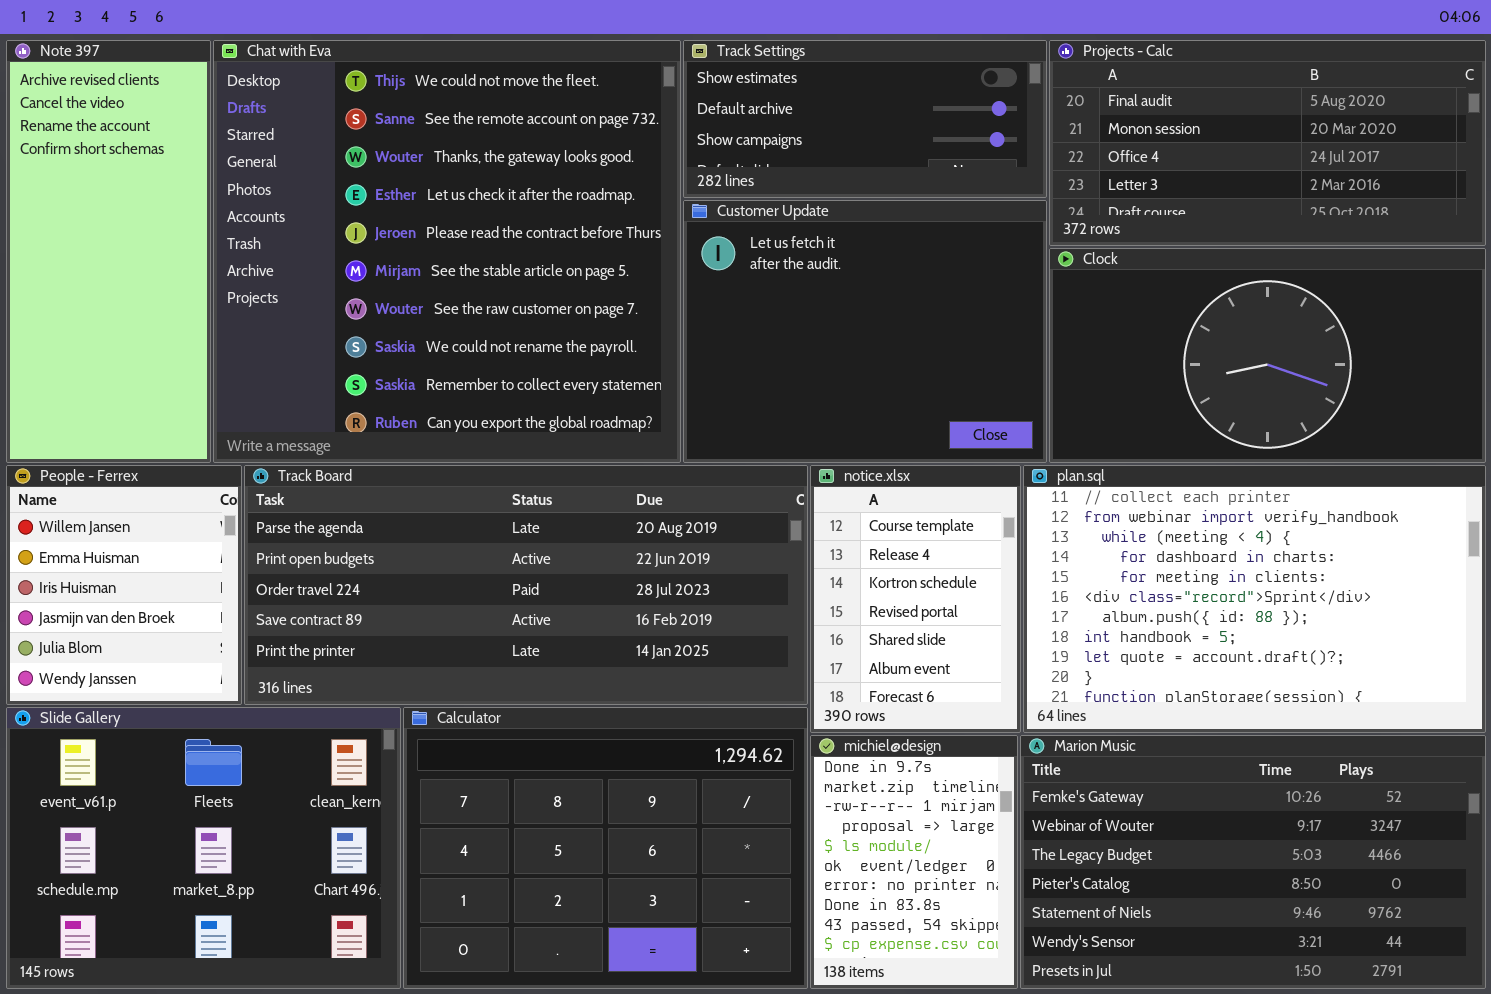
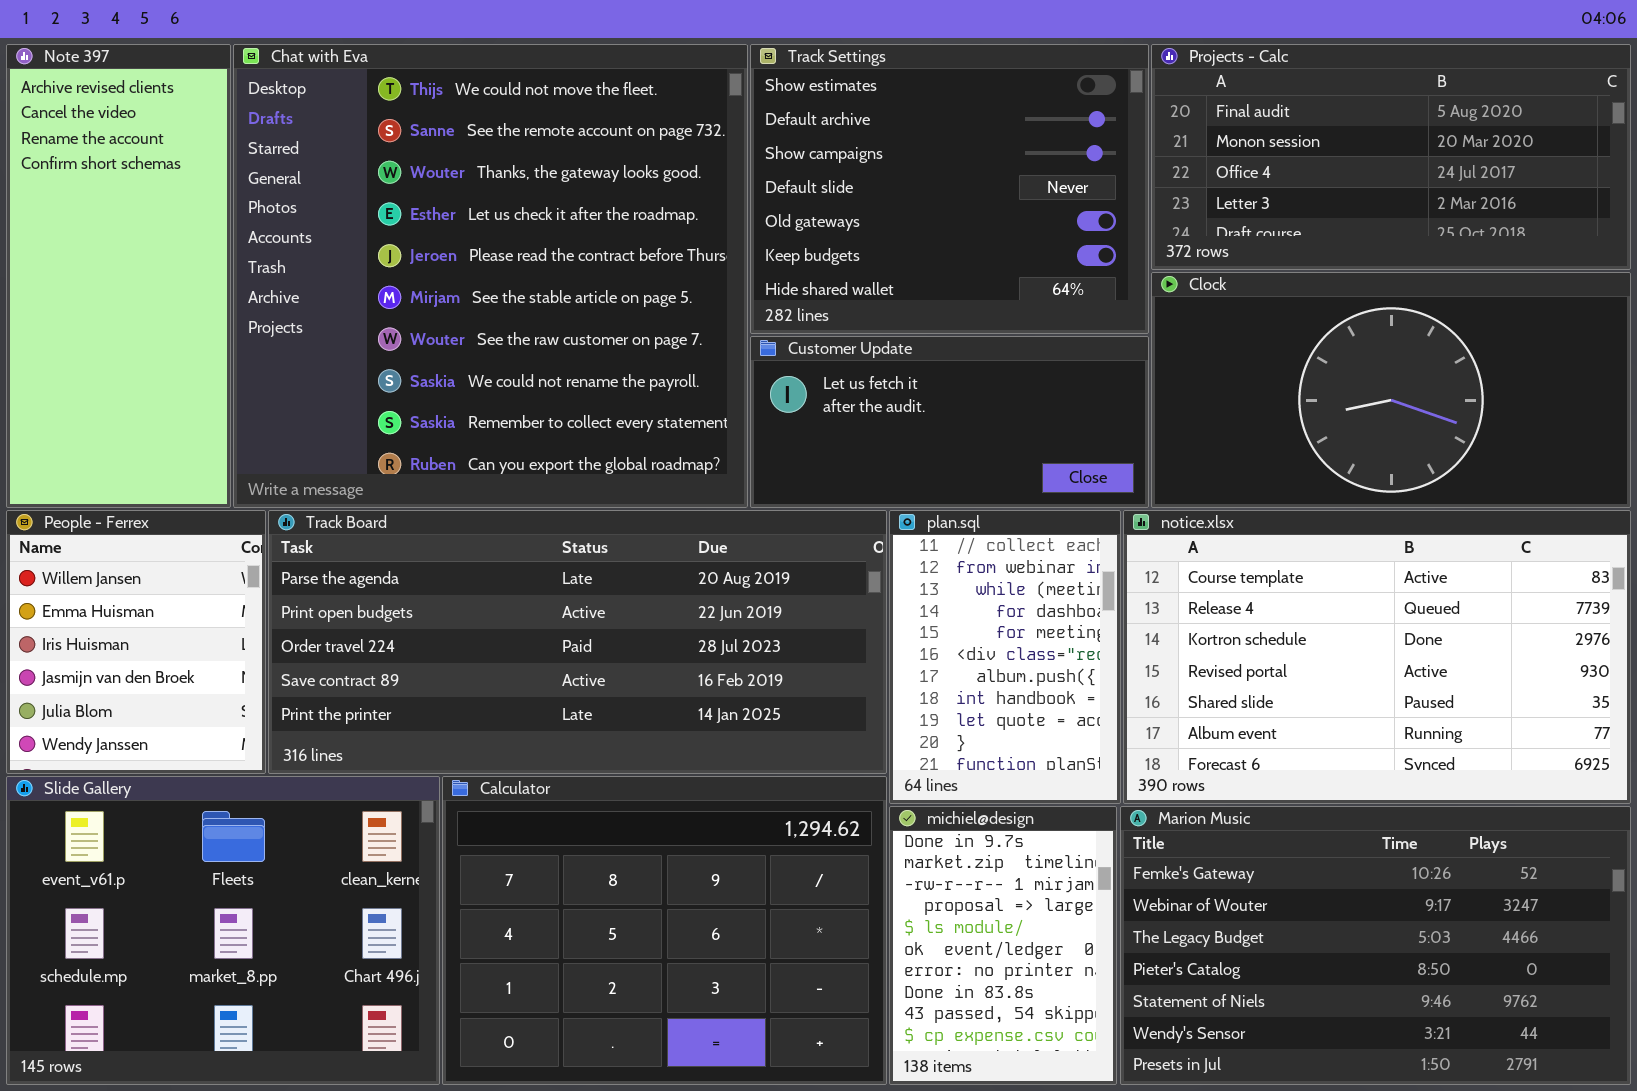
Track Settings: [683,40,1047,198] -> [750,44,1149,334], resized
Customer Update: [683,200,1047,463] -> [750,336,1149,508], resized
notice.xlsx: [810,465,1021,733] -> [1123,510,1631,804], moved, resized
plan.sql: [1023,465,1486,733] -> [889,510,1121,804], moved, resized

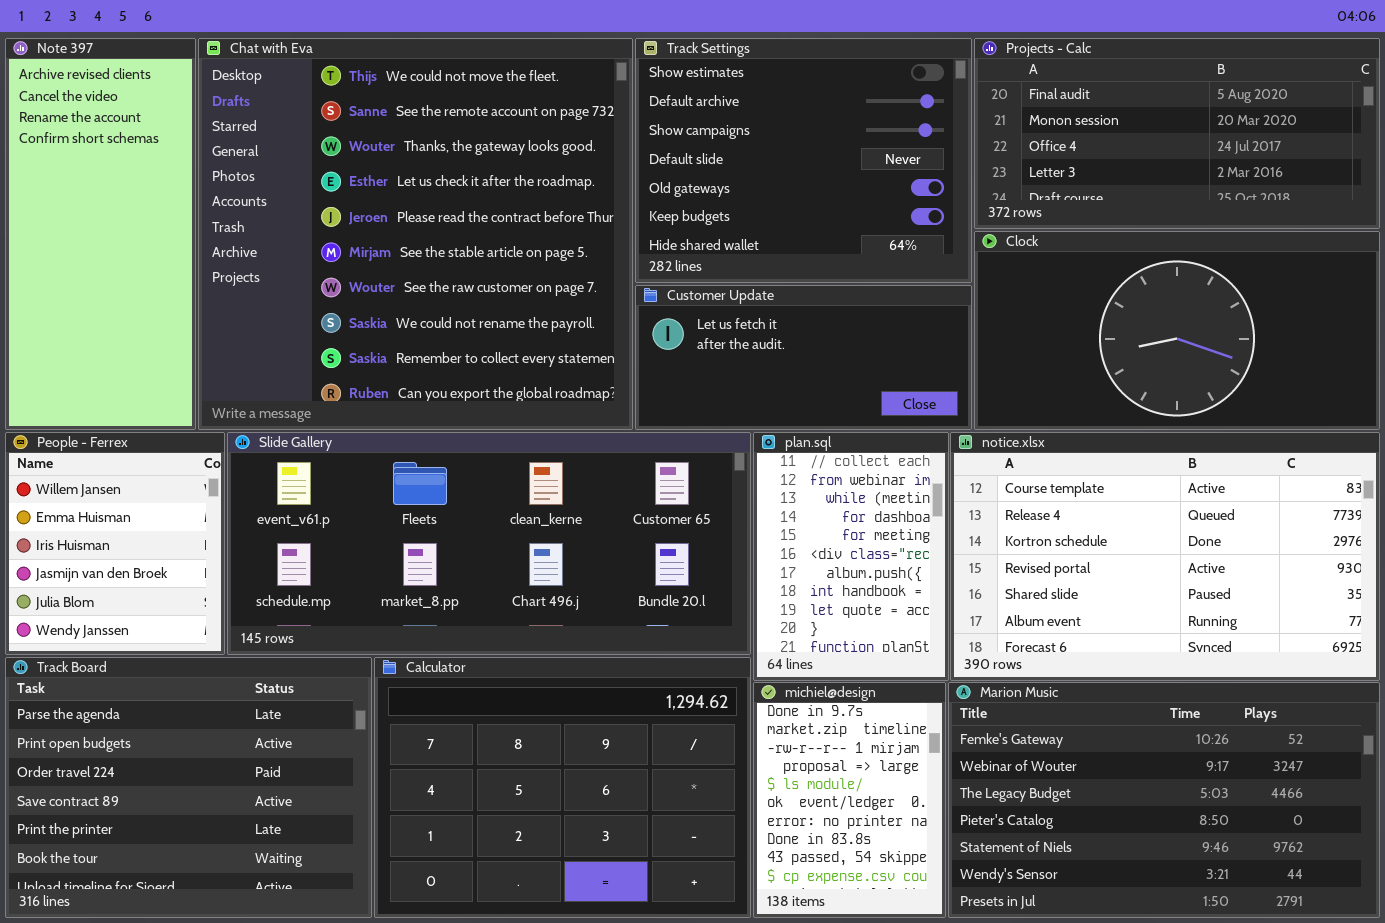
Track Board: [268,510,887,774] -> [5,657,372,918], moved, resized
Slide Gallery: [6,776,440,1085] -> [227,432,751,655], moved, resized

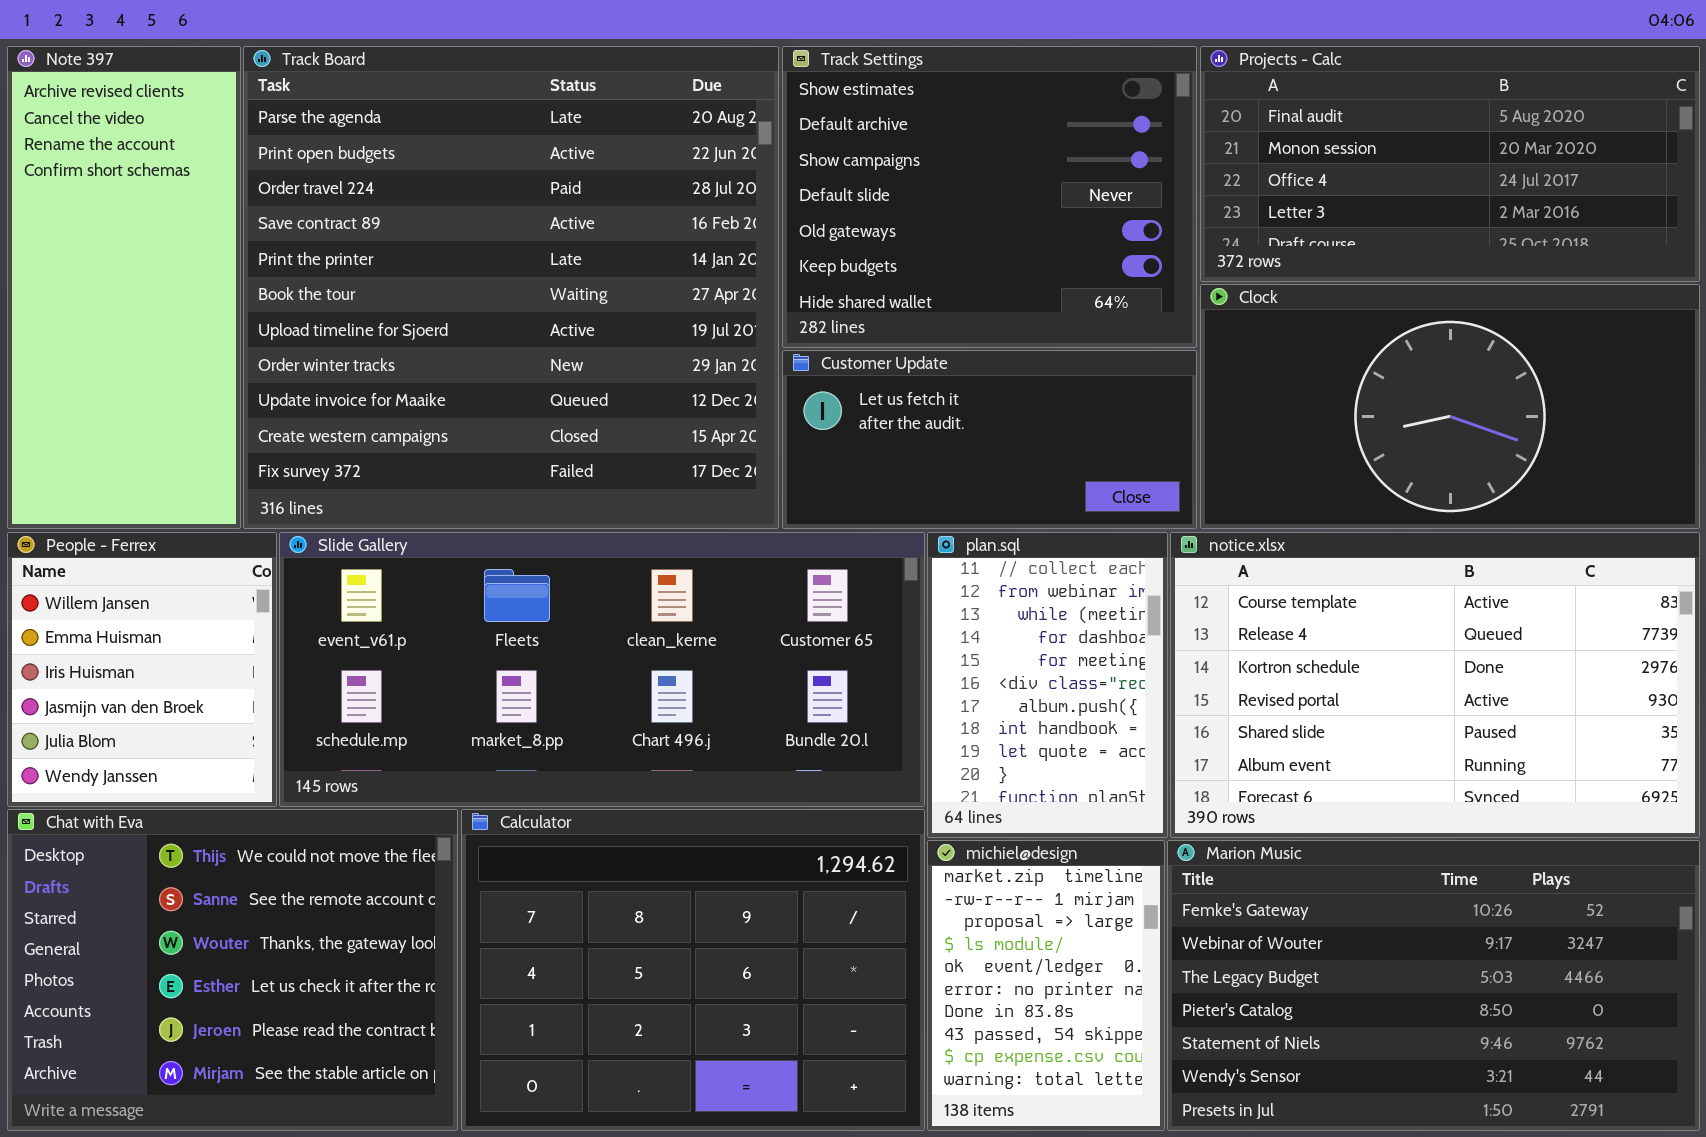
Chat with Eva: [198,38,633,430] -> [7,809,458,1131], moved, resized
Track Board: [5,657,372,918] -> [243,46,779,529], moved, resized
michiel@design: [753,682,946,918] -> [927,840,1165,1131], scrolled down 1 row

